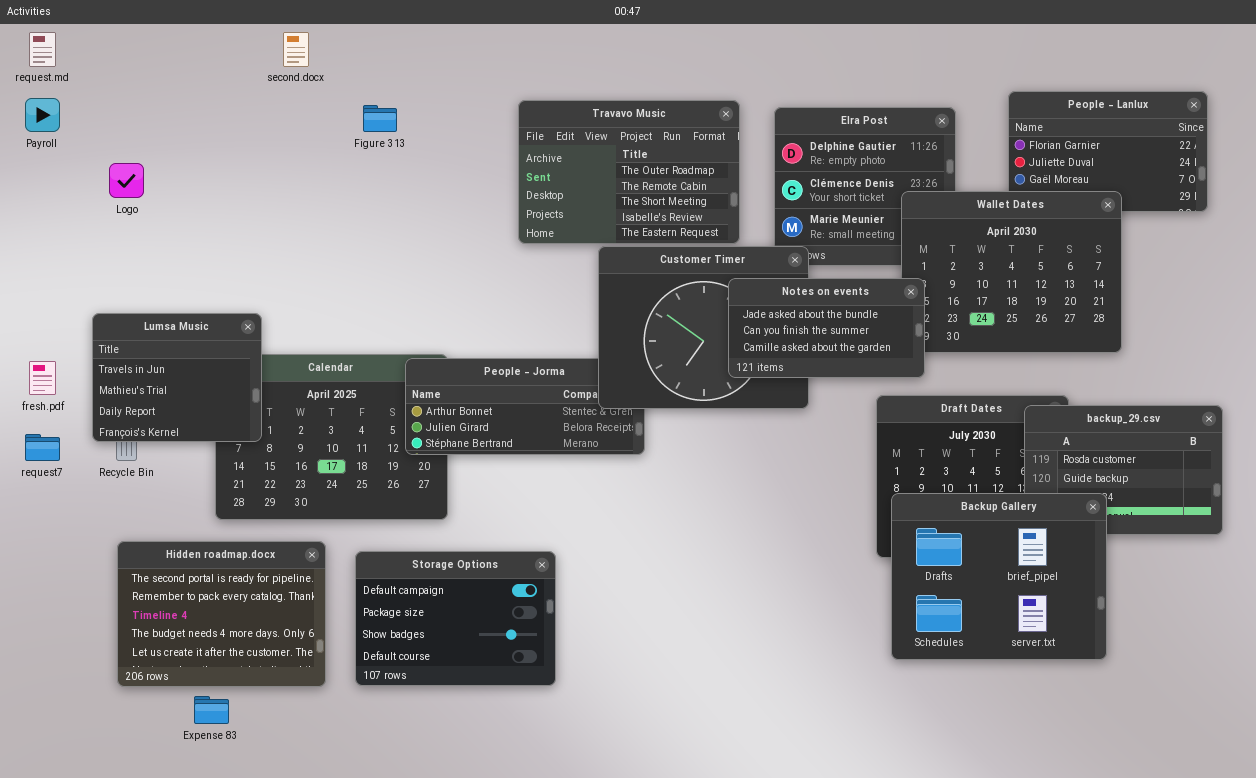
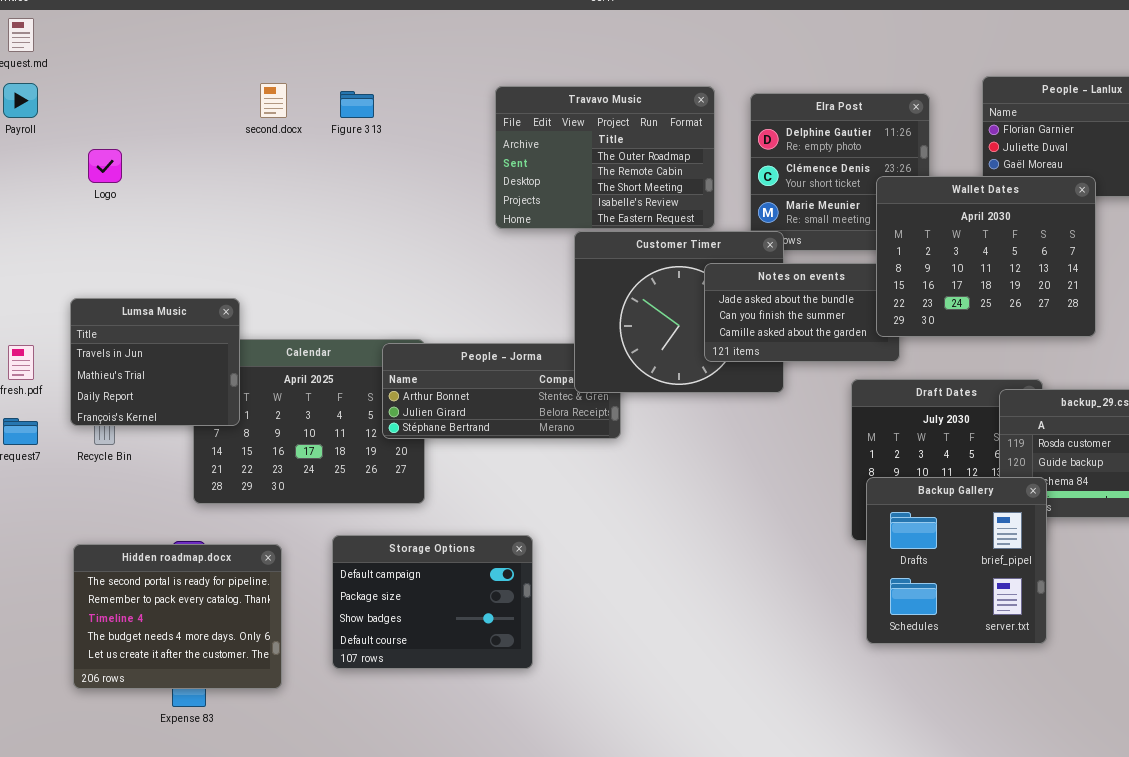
second.docx: [283,32,309,67] -> [260,83,287,118], moved
Wallet Dates: [901,191,1122,353] -> [876,176,1096,337], raised
Backup Gallery: [891,493,1107,660] -> [866,477,1047,644], resized
Hidden roadmap.docx: [117,541,326,687] -> [73,544,282,689], moved

